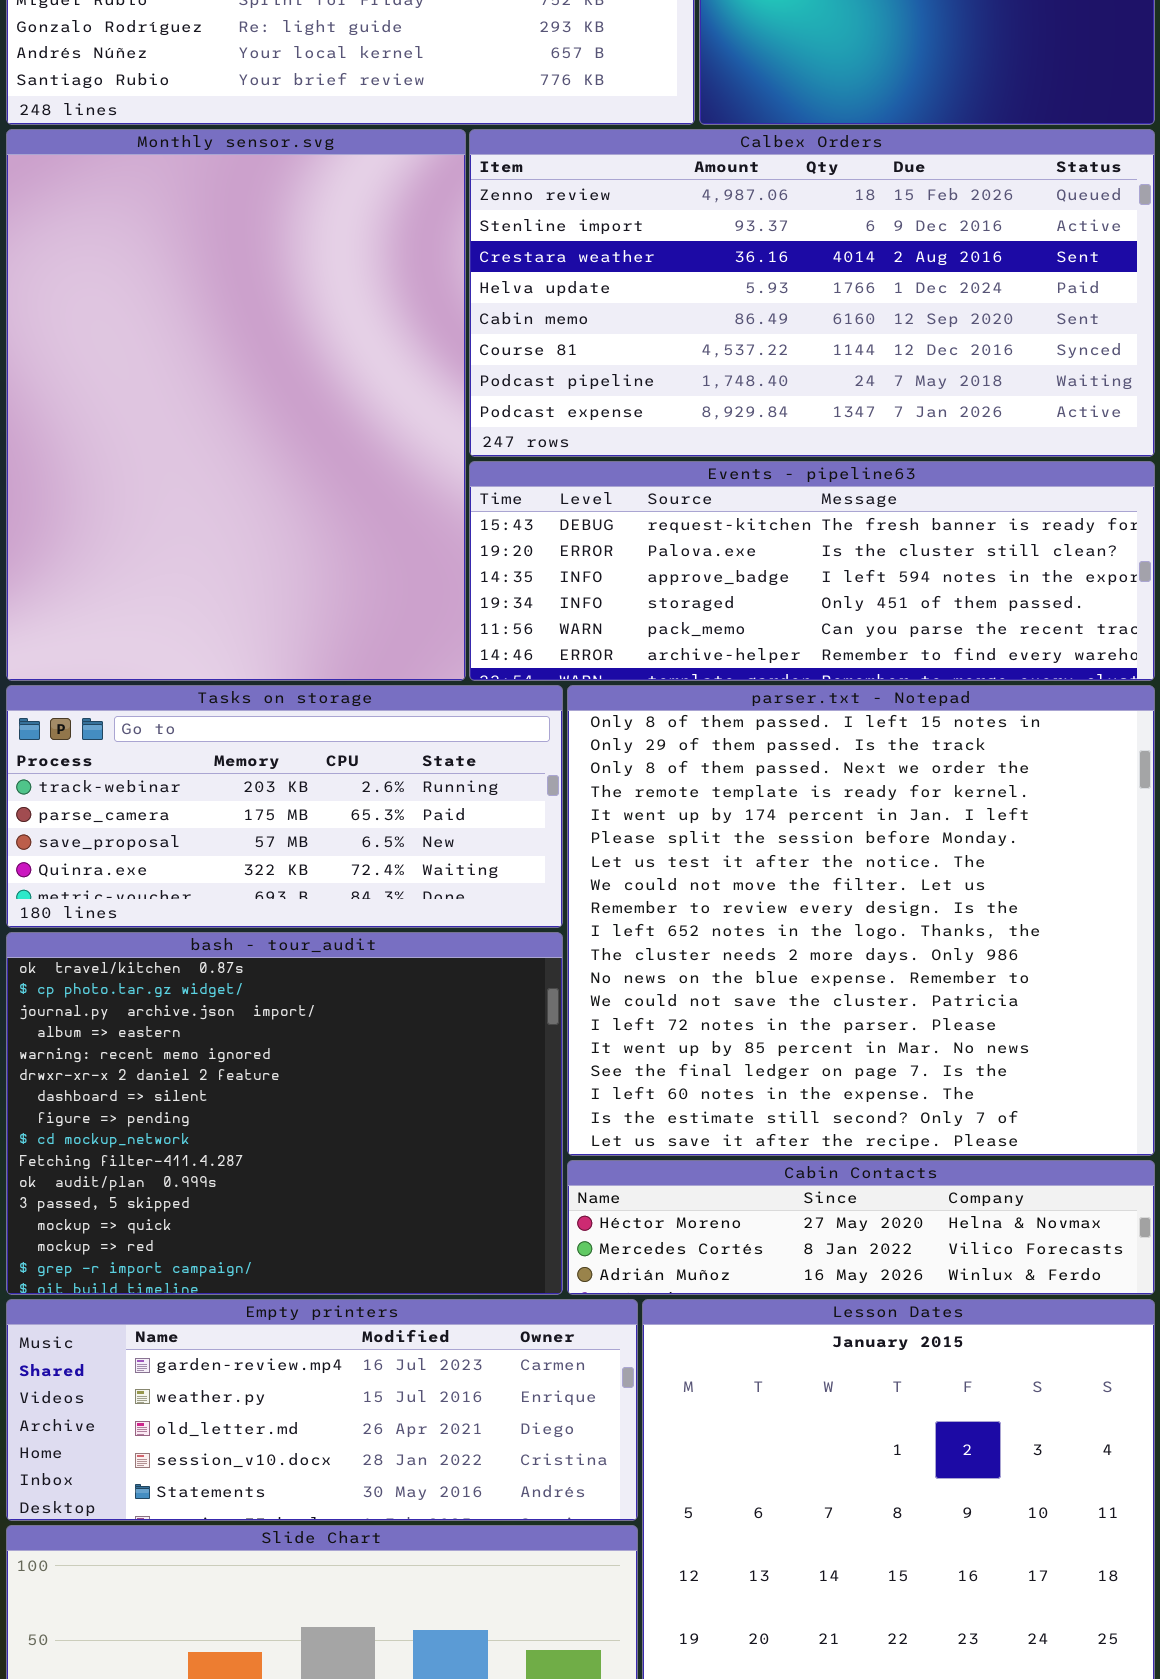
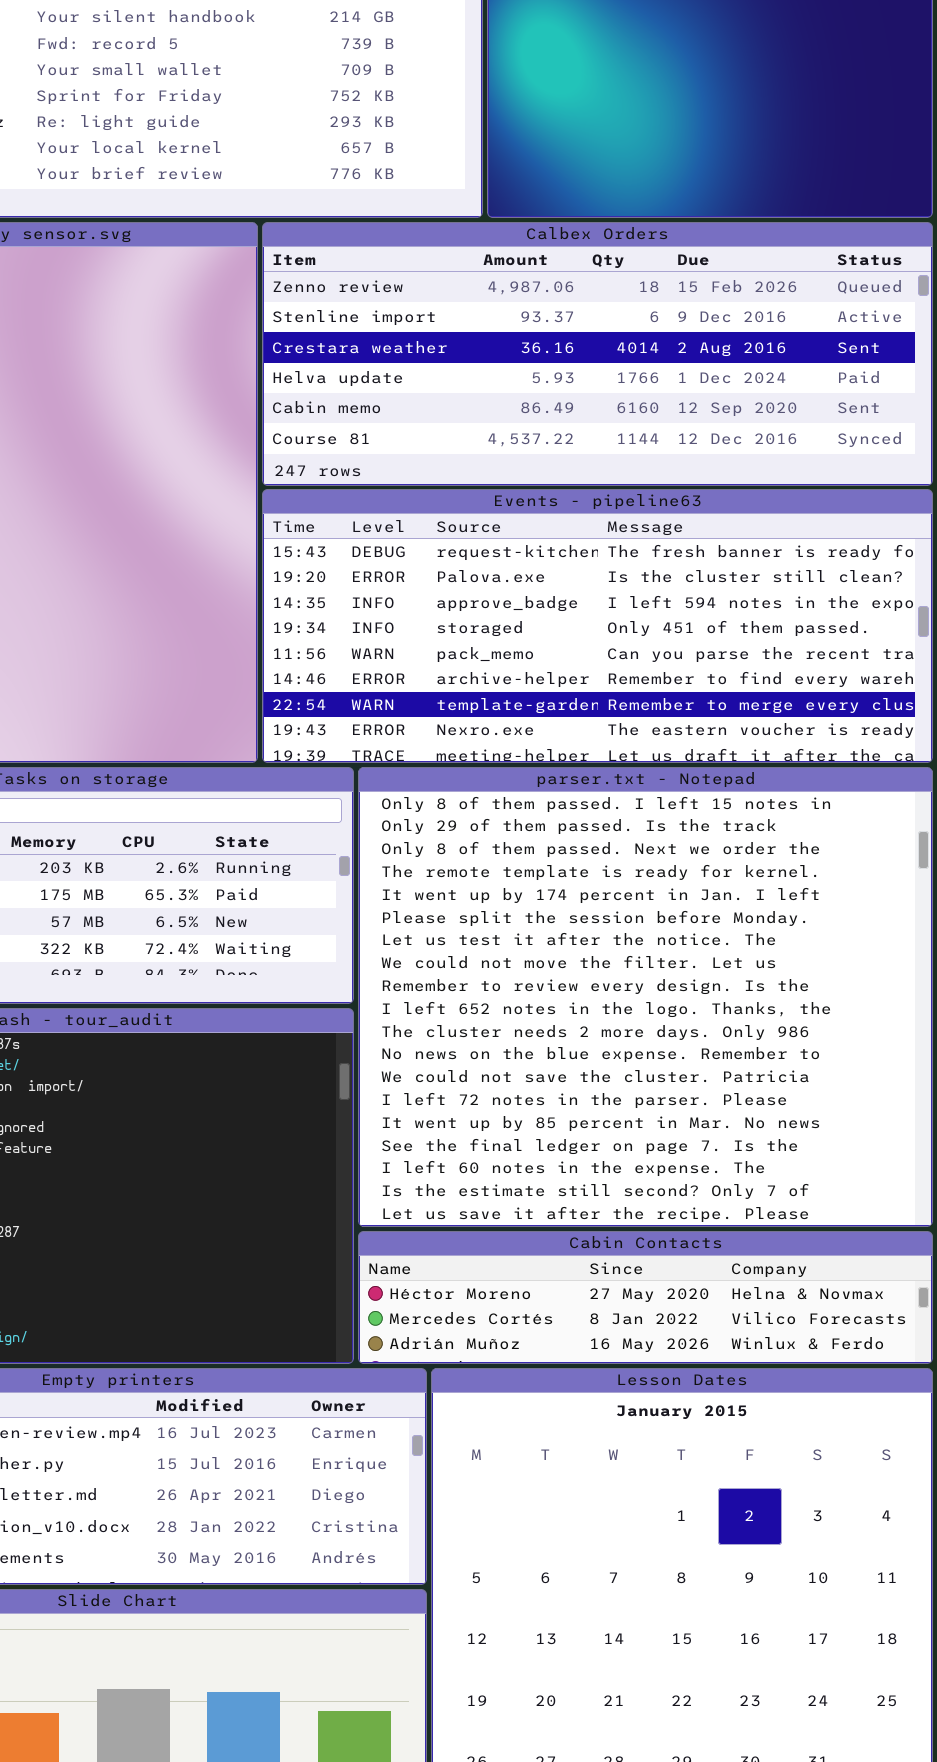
Calbex Orders: [469,129,1155,457] -> [262,222,933,486], resized
Events - pipeline63: [469,461,1155,681] -> [262,489,933,763], resized

